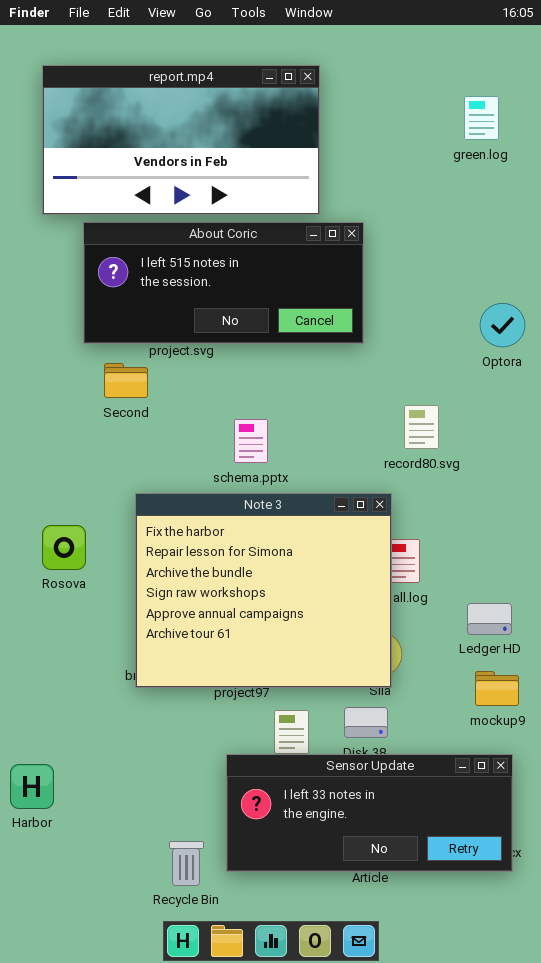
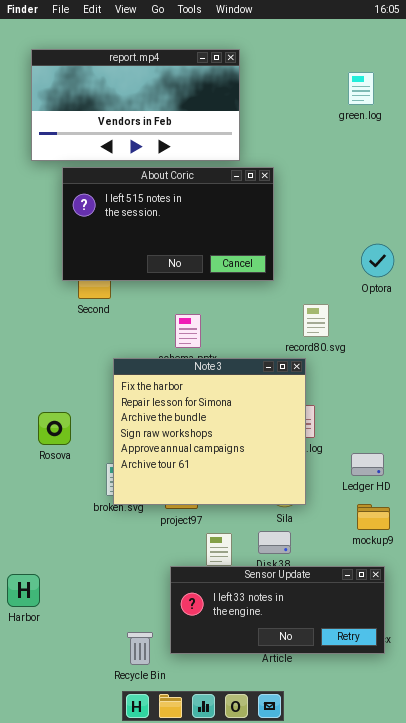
About Coric: [83,222,364,344] -> [62,167,274,281], resized
Optora: [480,303,525,347] -> [361,244,394,277], moved
Note 3: [135,493,392,688] -> [113,358,306,505], moved
Rosova: [42,525,86,570] -> [38,412,71,445], moved

